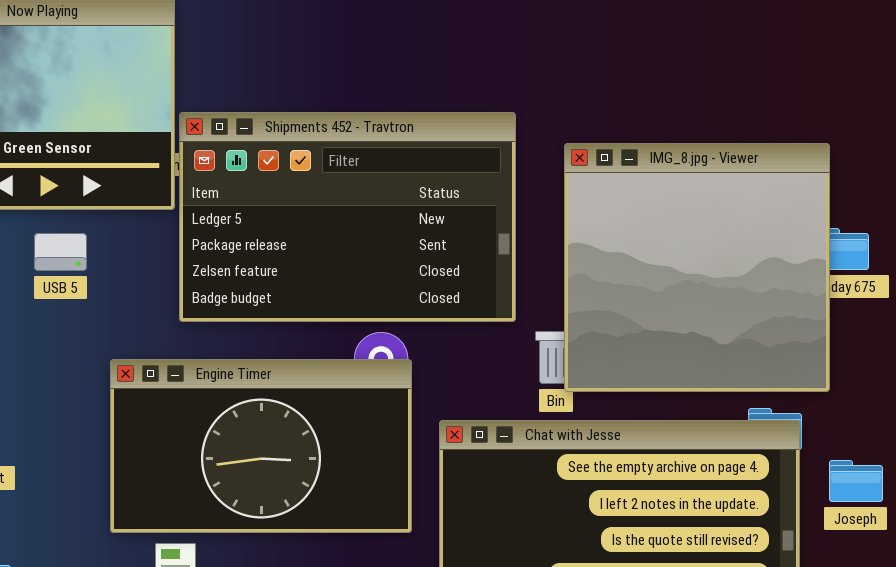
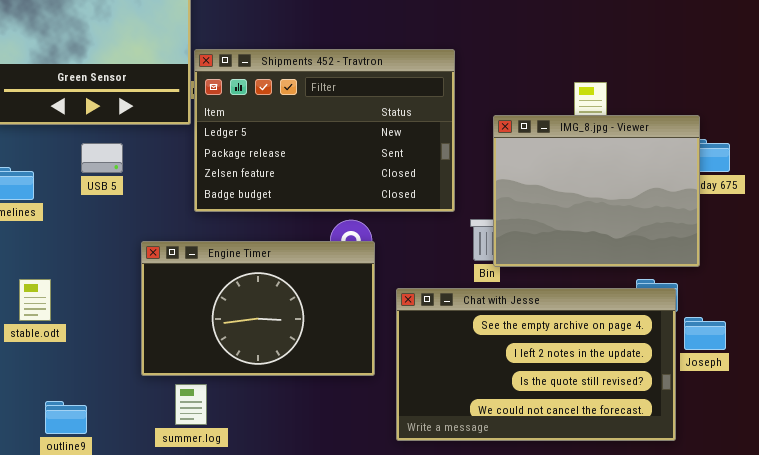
IMG_8.jpg - Viewer: [564,143,830,392] -> [493,115,700,267], resized
Joseph: [829,460,883,502] -> [684,317,726,350], moved

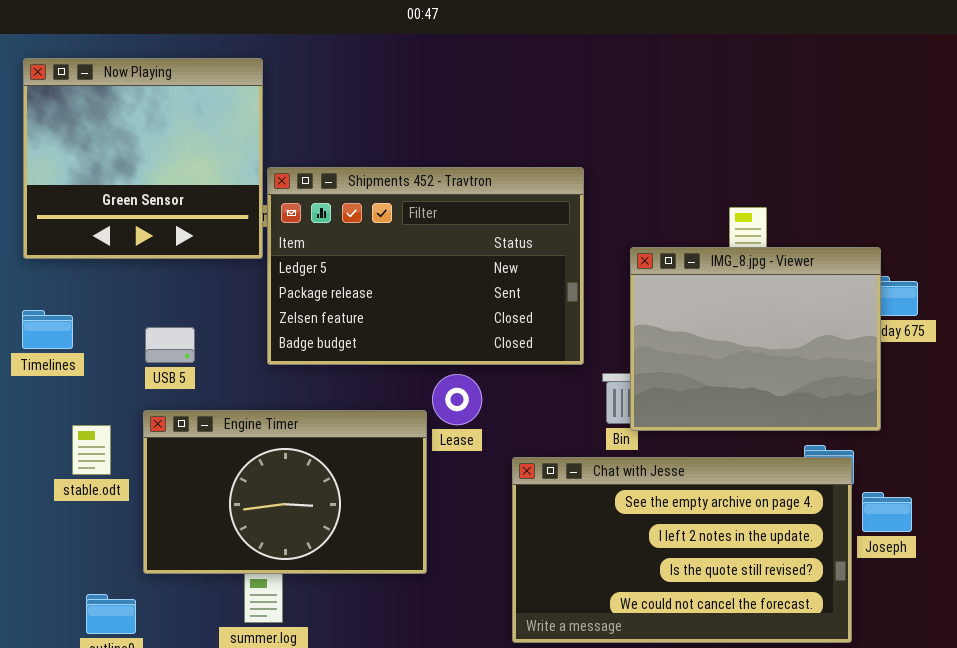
USB 5: [81,143,123,173] -> [145,327,195,363], moved
Engine Timer: [141,241,375,376] -> [143,410,427,574], moved
stable.odt: [19,279,51,321] -> [72,425,111,475], moved

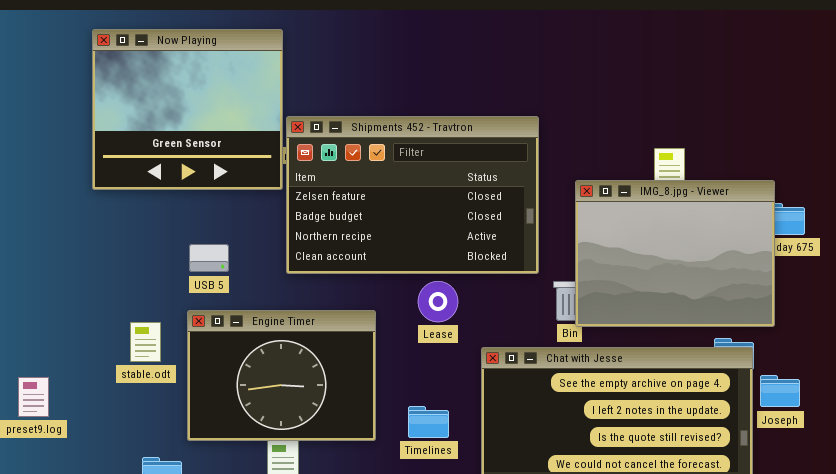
Shipments 452 - Travtron: [267,167,584,365] -> [286,116,539,274], scrolled down 2 rows
Timelines: [22,310,73,349] -> [408,406,449,438], moved
Engine Timer: [143,410,427,574] -> [187,310,376,441], resized

